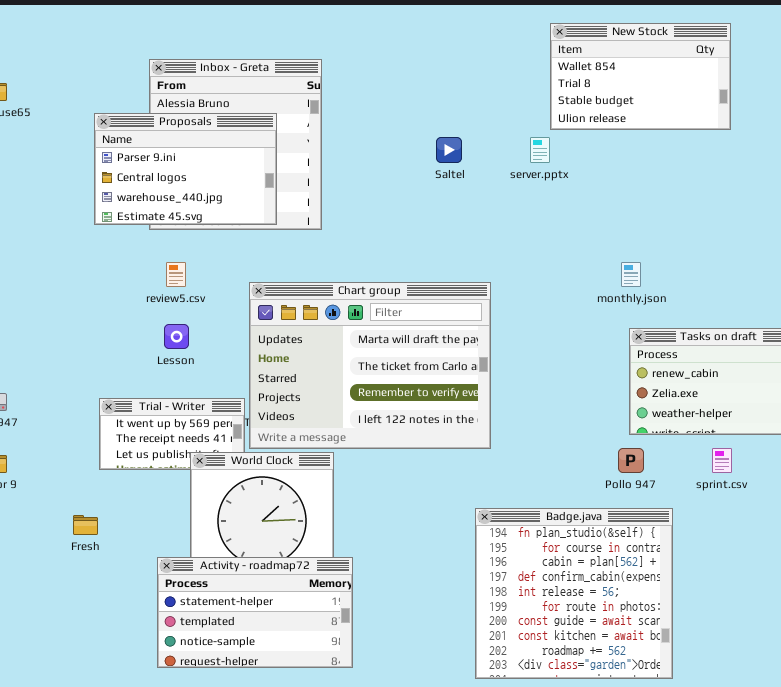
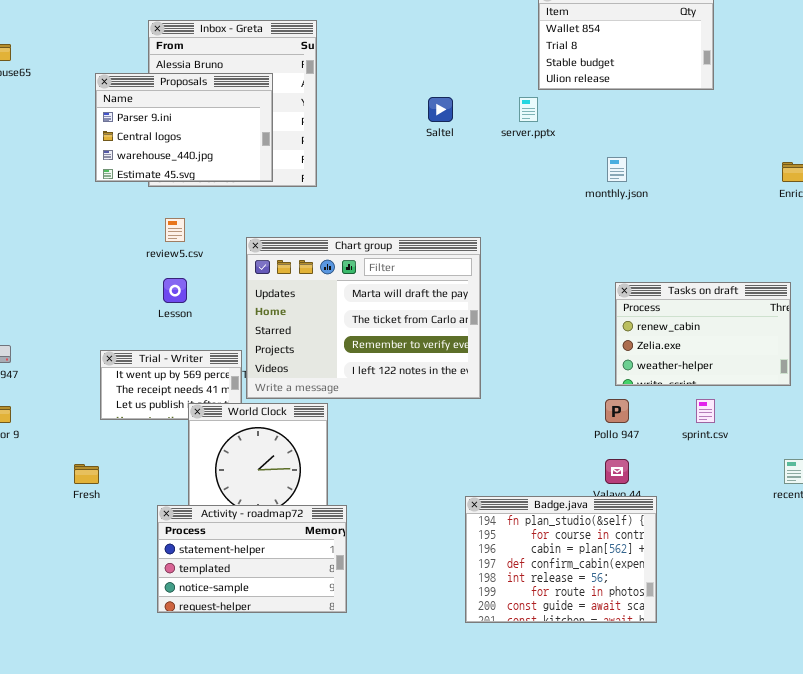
monthly.json: [621,262,641,287] -> [607,157,627,182], moved
Badge.java: [475,508,673,679] -> [465,496,657,623], resized

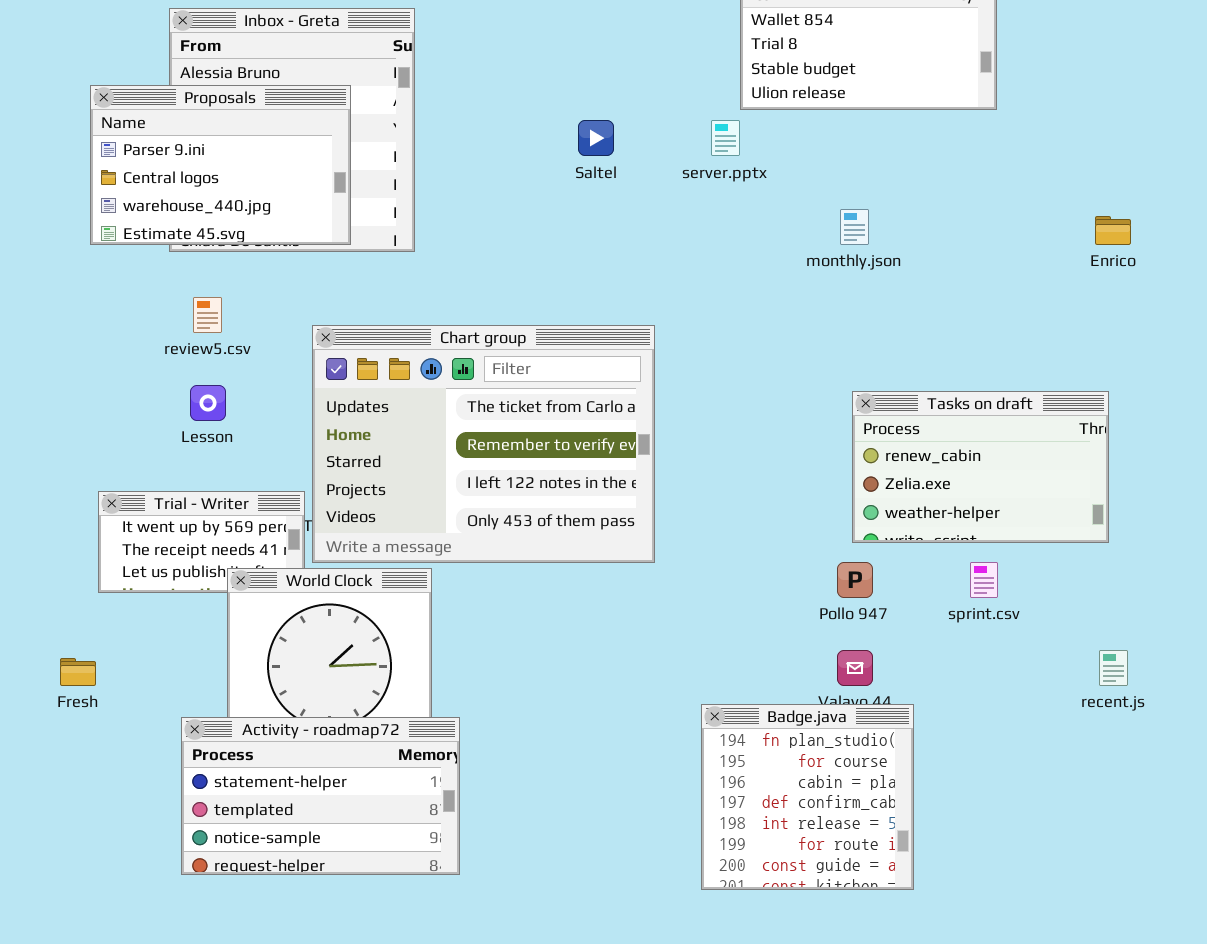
Chart group: [246,237,481,399] -> [312,325,655,563], scrolled down 1 row
Badge.java: [465,496,657,623] -> [701,704,914,890], resized

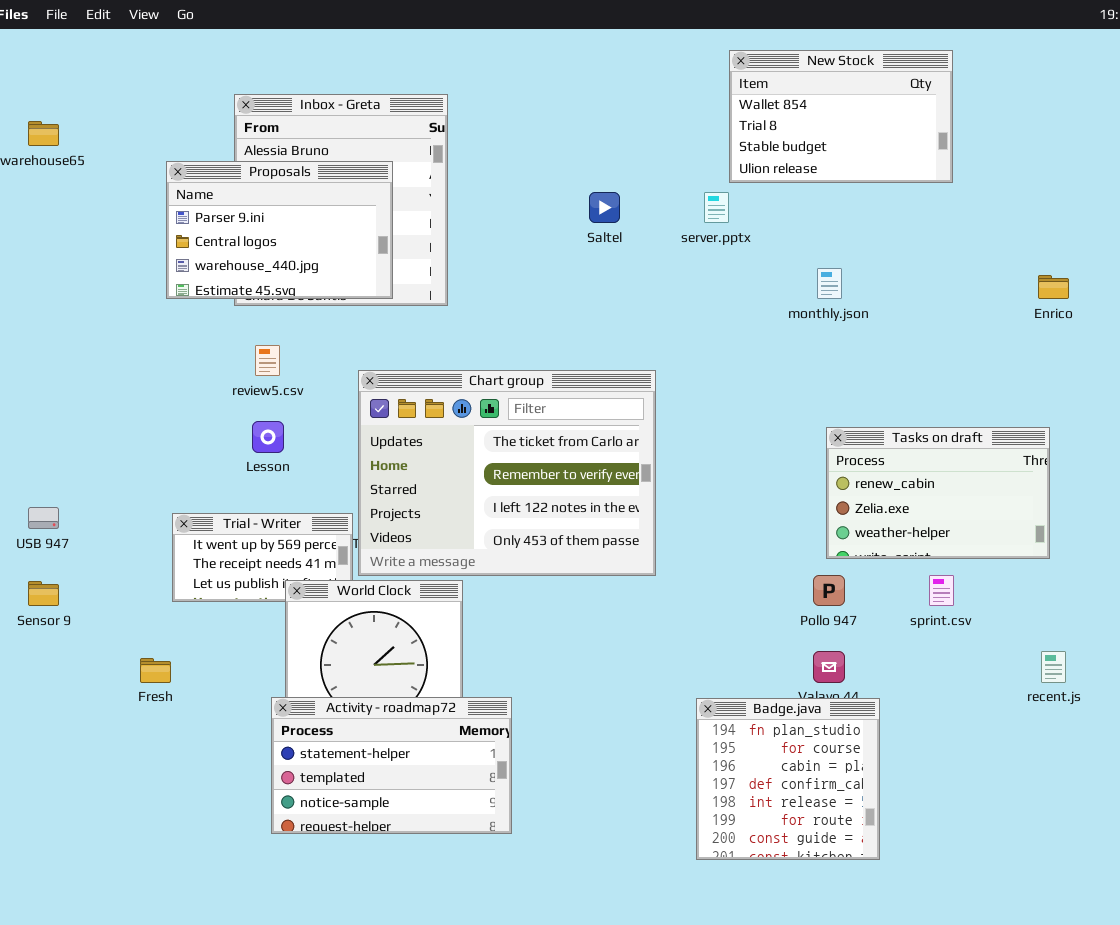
Activity - roadmap72: [181,717,460,875] -> [271,697,512,834], moved

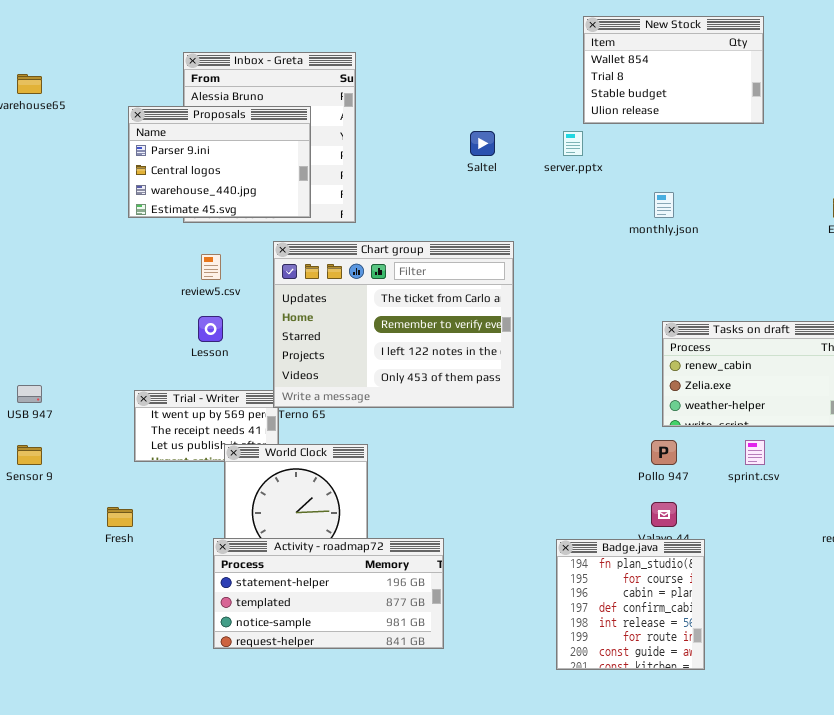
Chart group: [358,370,656,576] -> [273,241,514,408], moved
Activity - roadmap72: [271,697,512,834] -> [213,538,444,649], resized

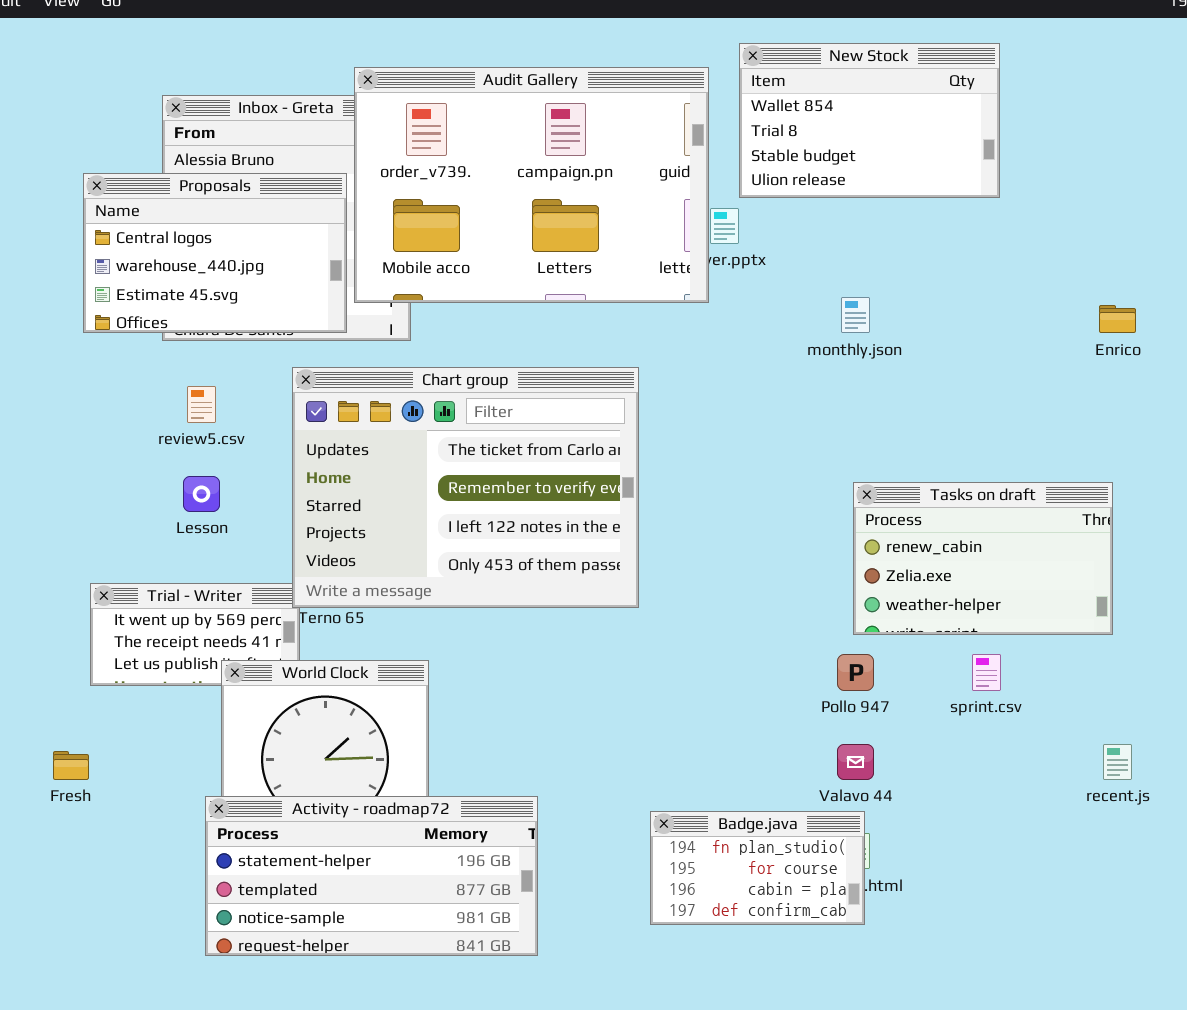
Audit Gallery: none -> [354,67,709,303], opened
Proposals: [128,106,311,218] -> [83,173,347,333], scrolled down 1 row
Badge.java: [556,539,705,670] -> [650,811,865,925], moved, resized

